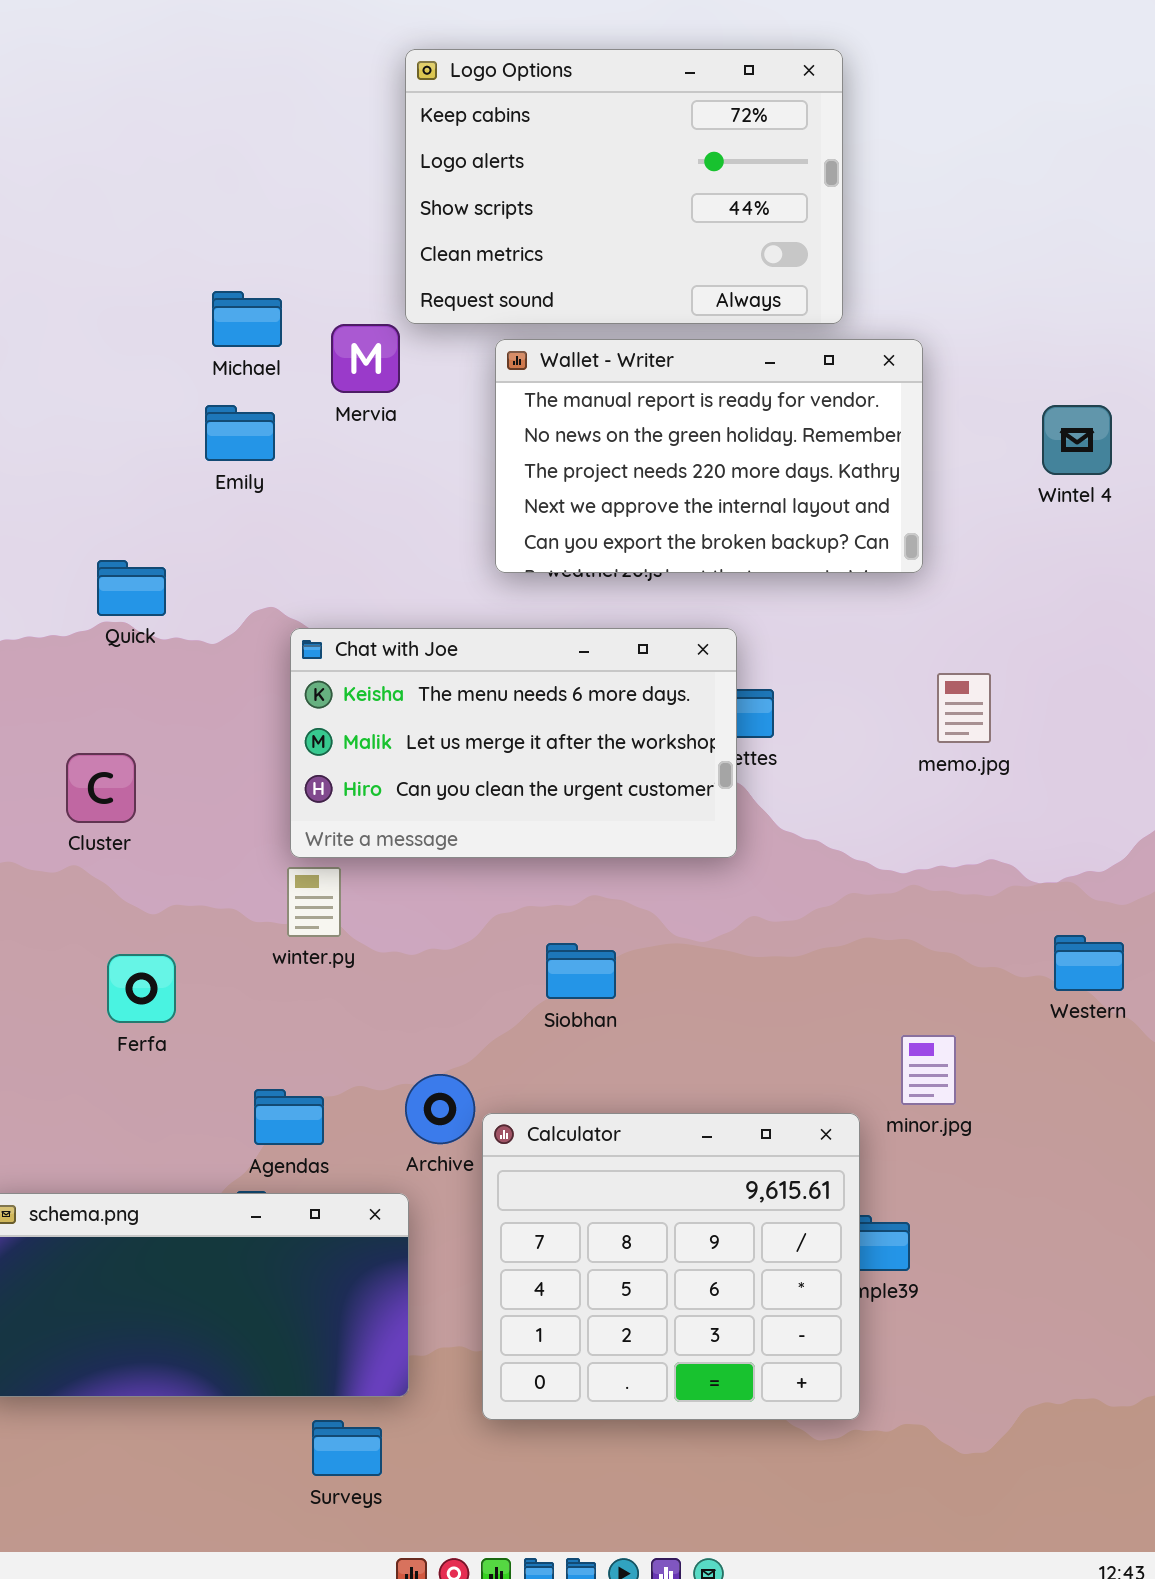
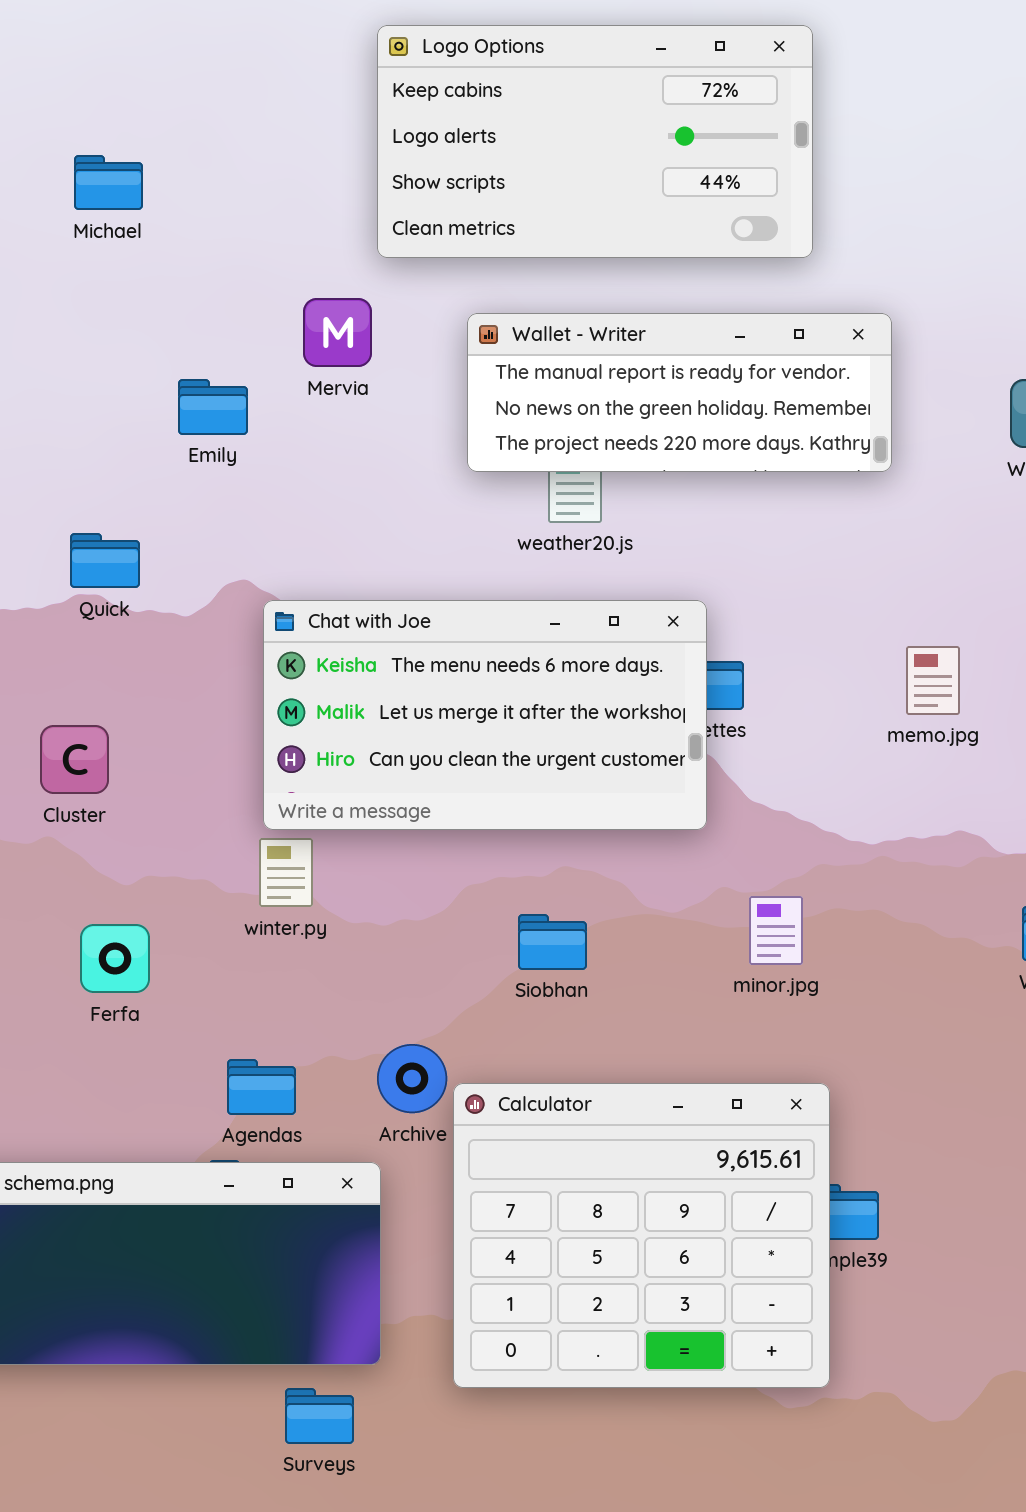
Logo Options: [405,49,843,324] -> [377,25,813,258], resized
Michael: [212,291,282,347] -> [74,155,143,210], moved
Wallet - Writer: [495,339,923,573] -> [467,313,892,472], resized
minor.jpg: [901,1035,956,1105] -> [749,896,803,965], moved

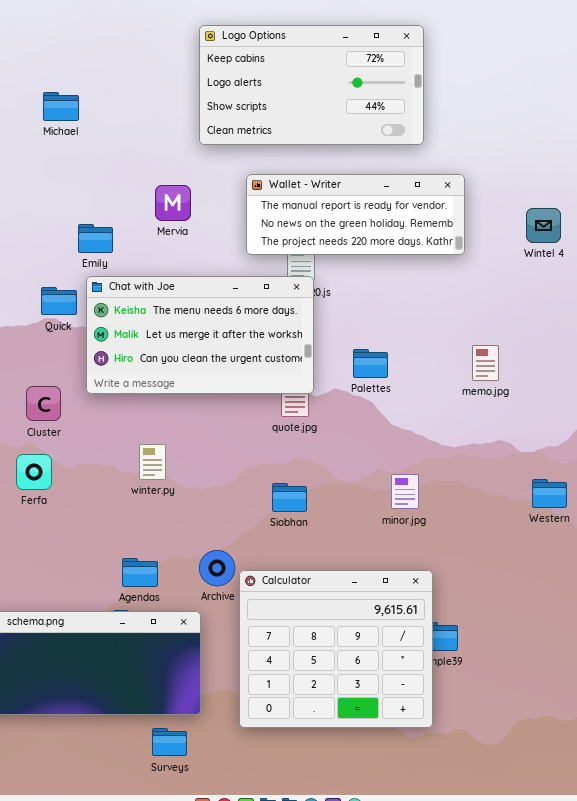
Mervia: [303,298,372,367] -> [155,185,191,221], moved
Emily: [178,379,248,435] -> [78,224,113,253], moved
Chat with Joe: [263,600,707,830] -> [86,276,314,394], moved
Ferfa: [80,924,150,993] -> [16,454,52,490], moved

